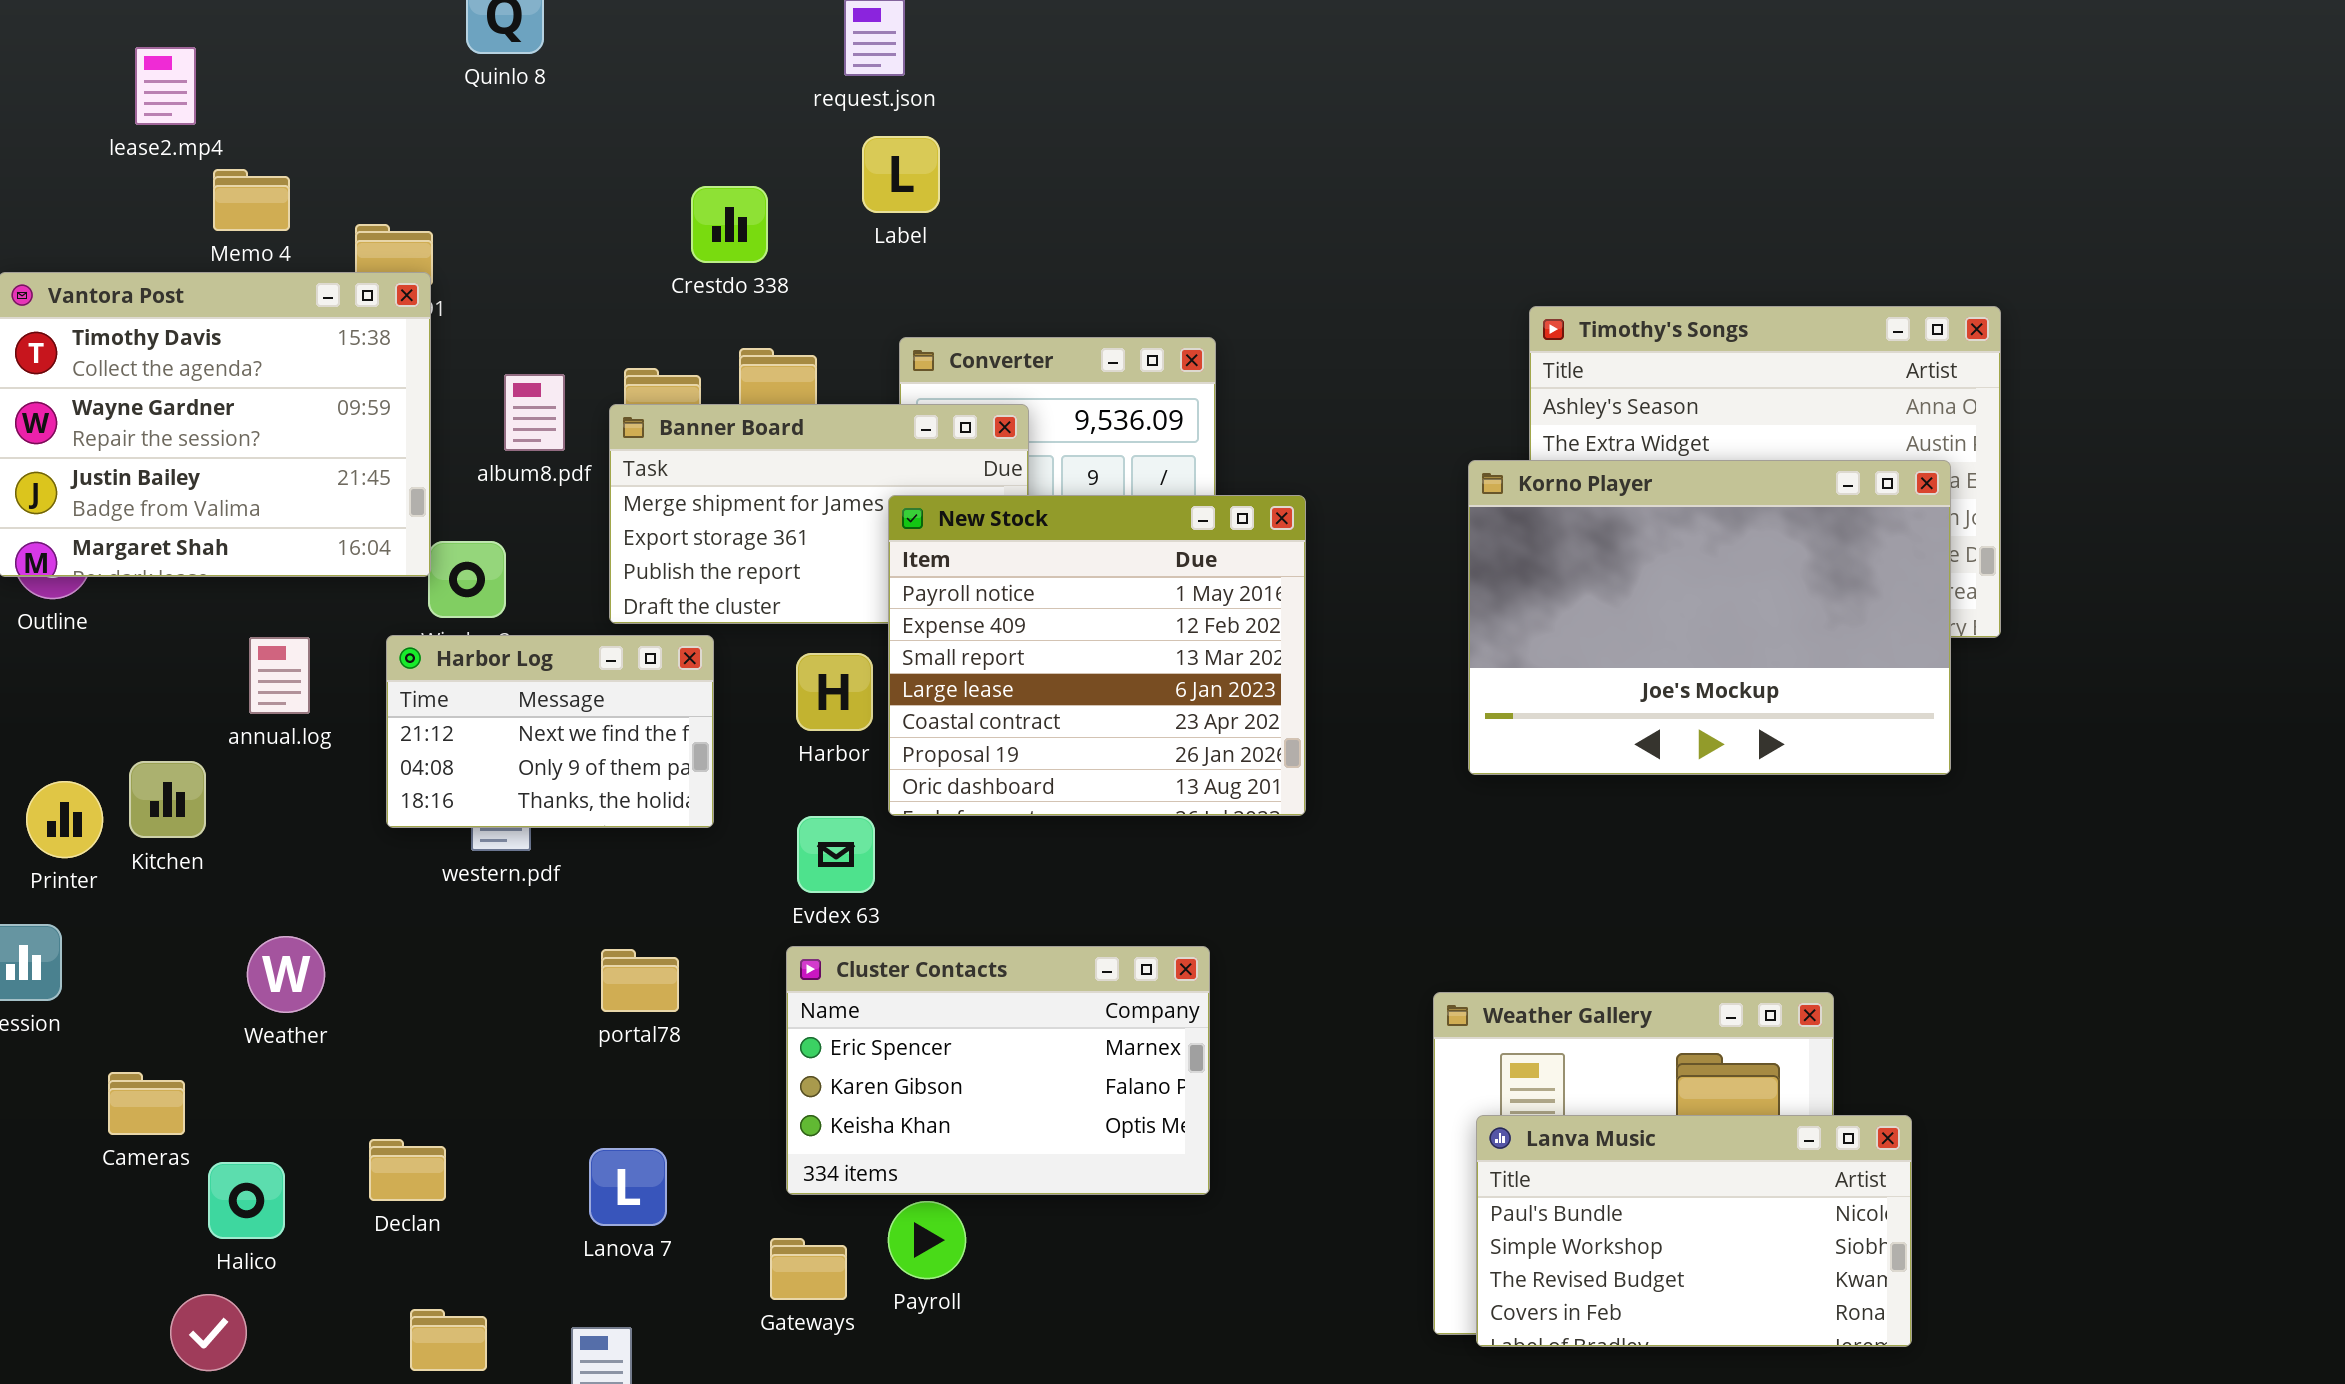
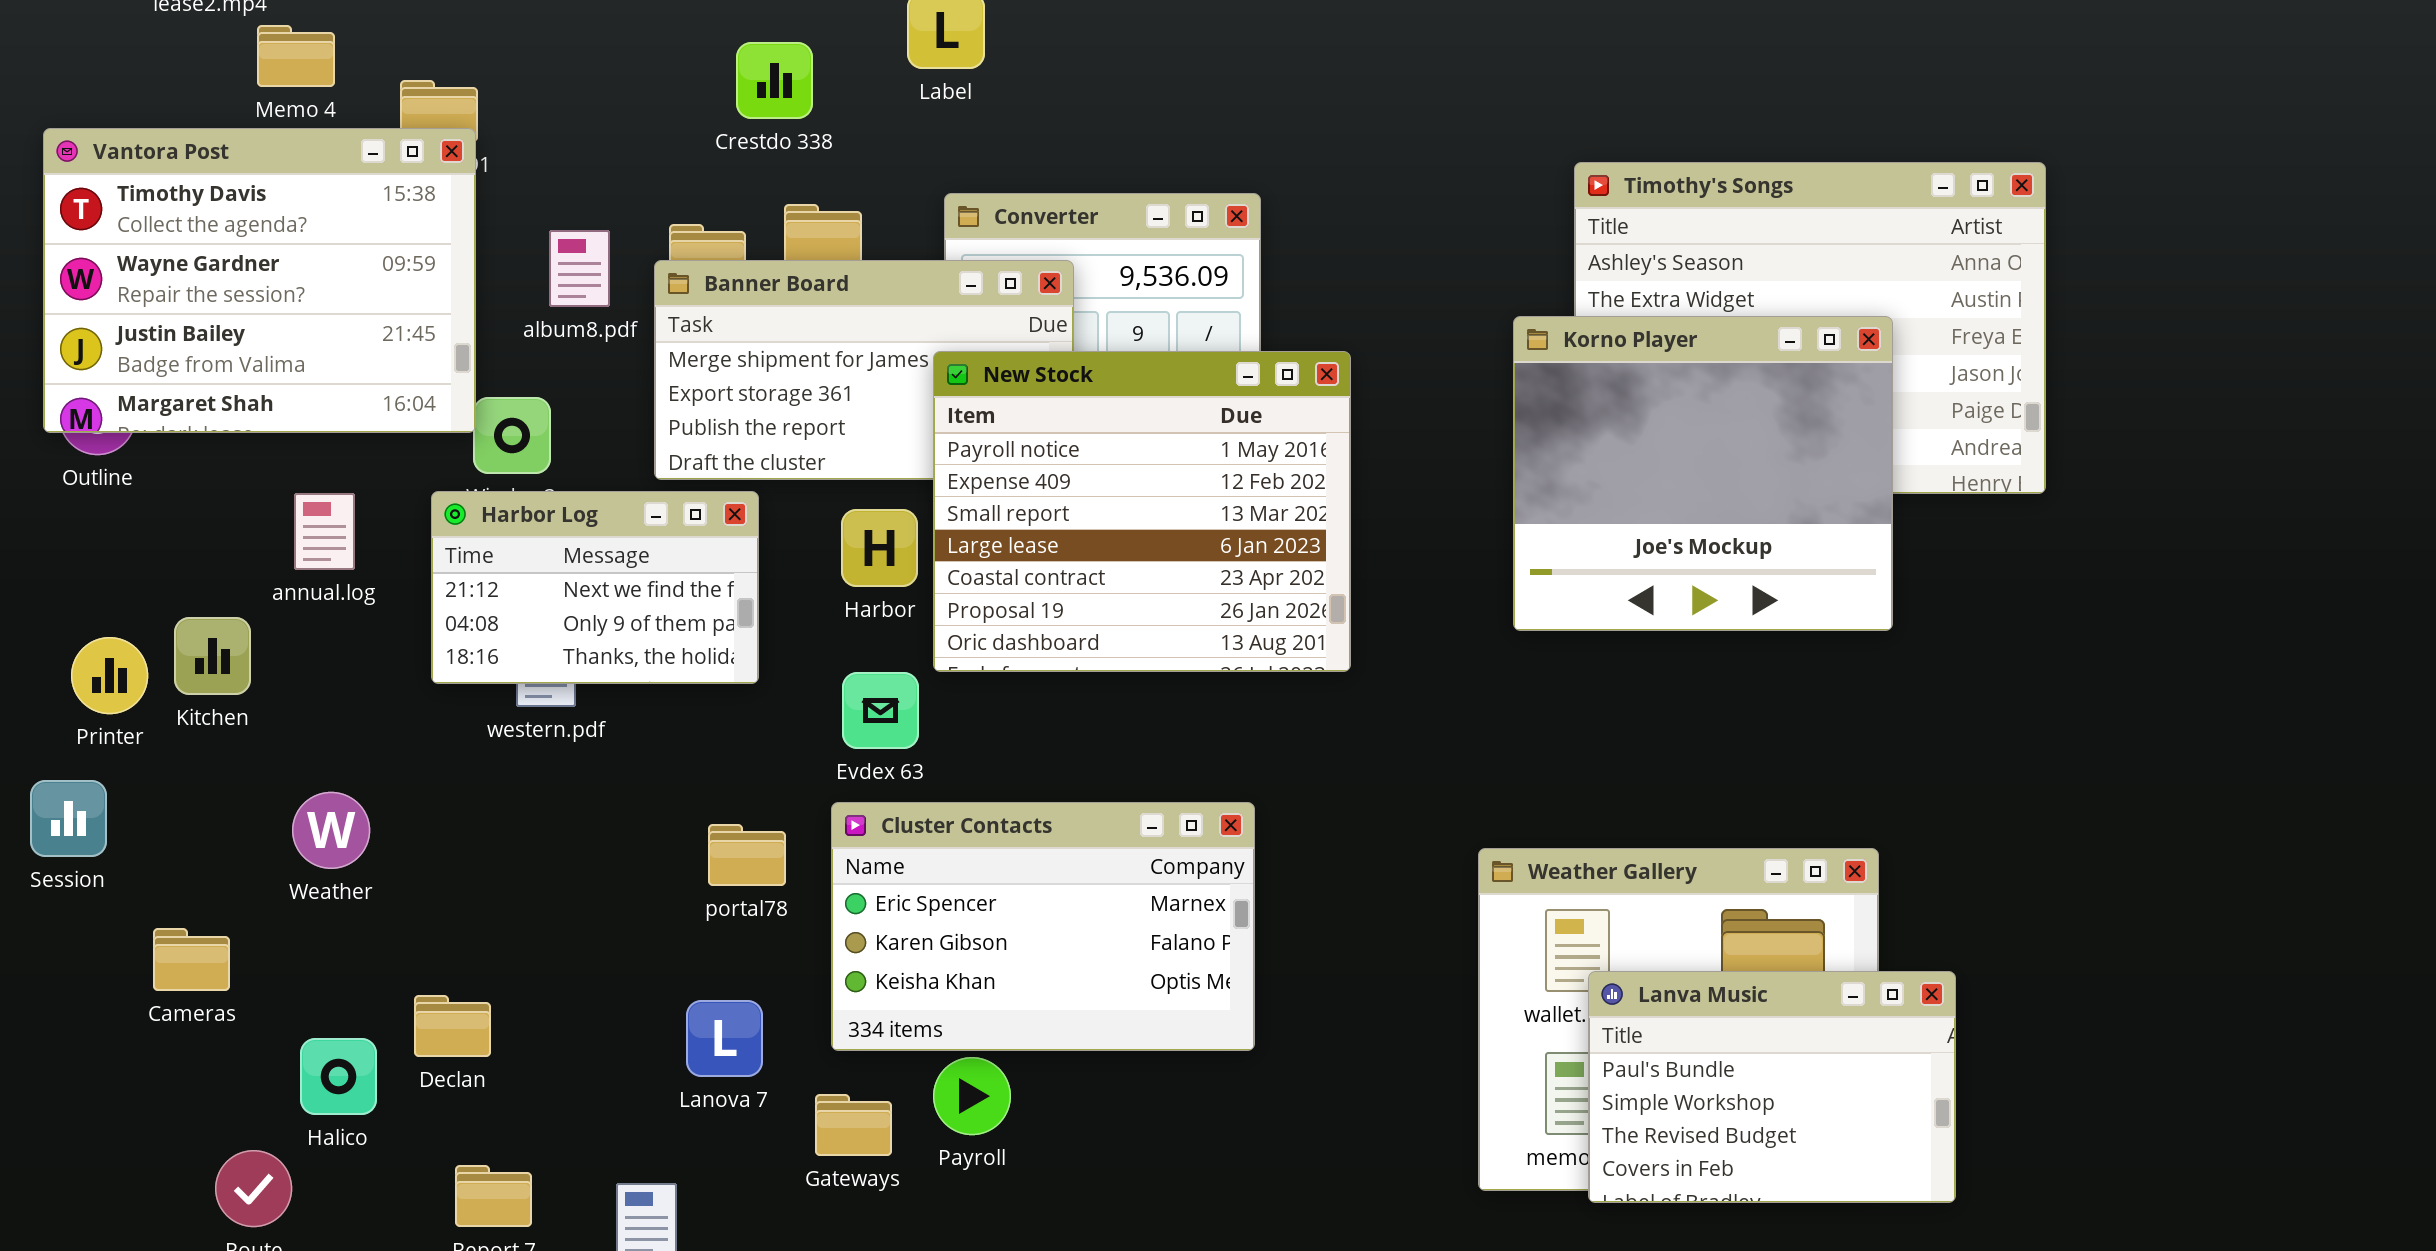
Korno Player: [1468,460,1951,775] -> [1513,316,1893,631], resized
portal78: [601,949,679,1012] -> [708,824,786,886], moved
Lanva Music: [1476,1115,1912,1347] -> [1588,971,1956,1203], resized
Lanova 7: [589,1148,667,1226] -> [686,1000,763,1077], moved
Halico: [208,1162,285,1239] -> [300,1038,377,1115], moved

